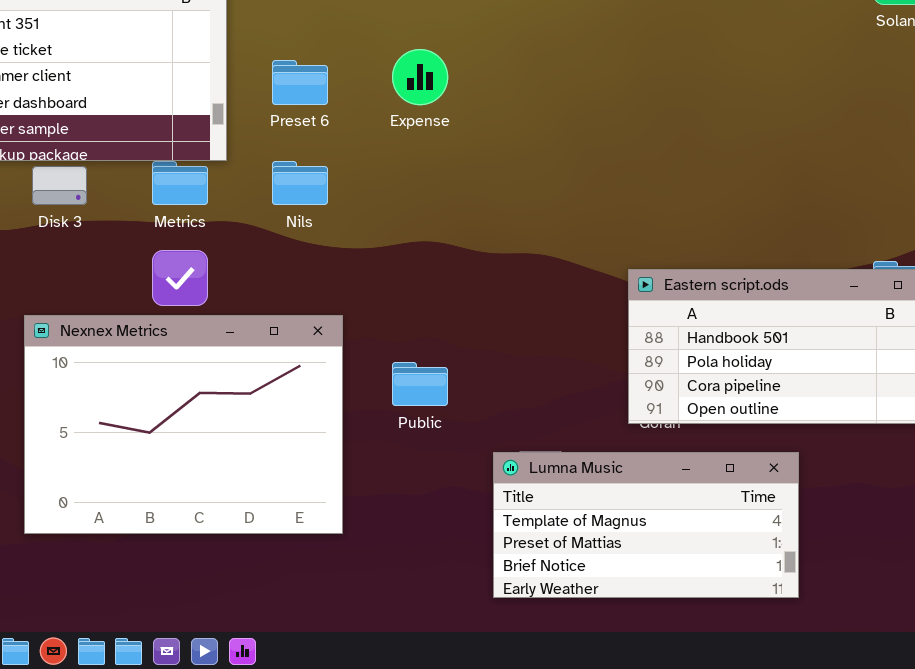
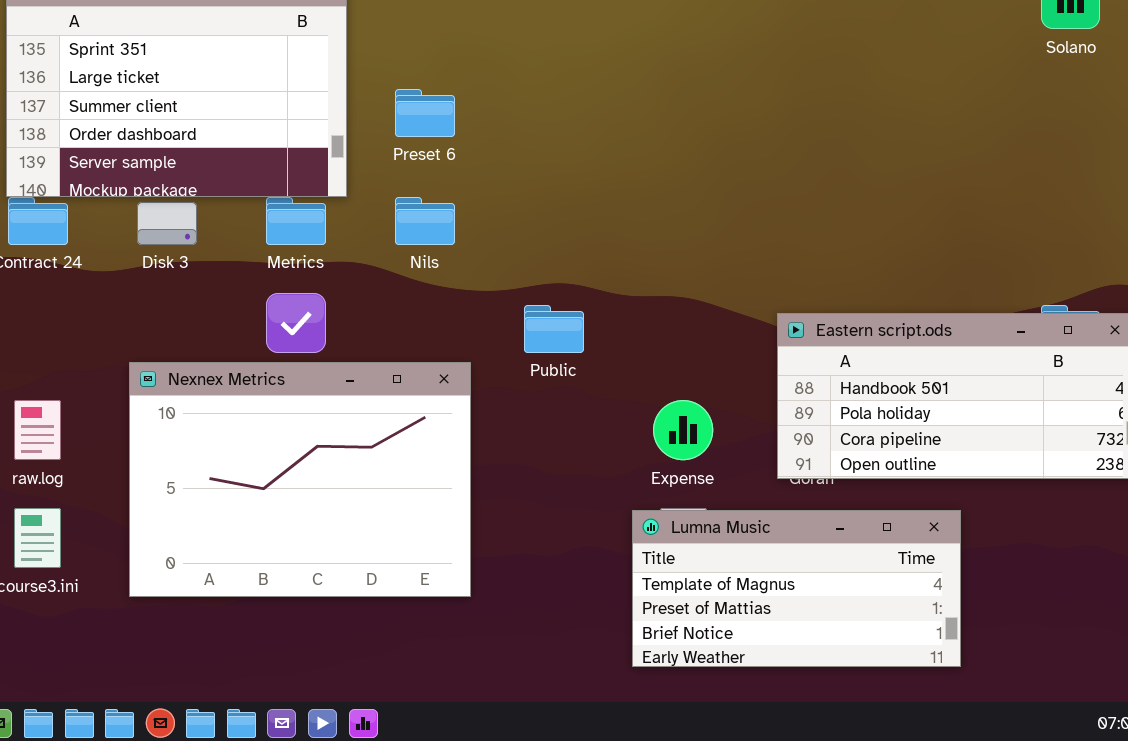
Expense: [392,49,448,105] -> [653,400,713,460], moved
Public: [392,362,448,406] -> [524,305,584,353], moved

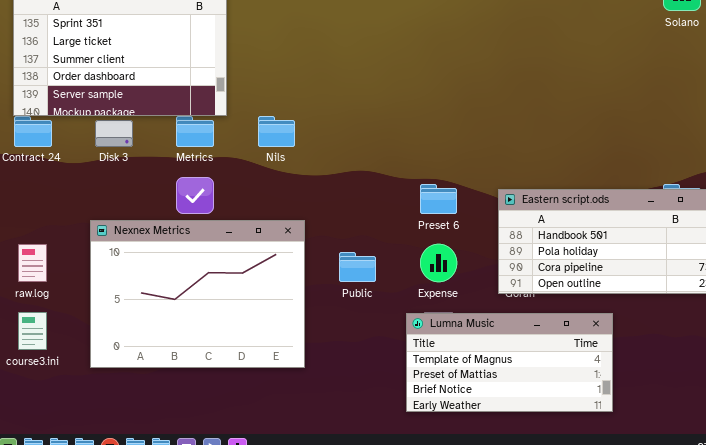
Preset 6: [395,89,455,137] -> [420,184,457,214], moved
Public: [524,305,584,353] -> [339,252,376,282], moved

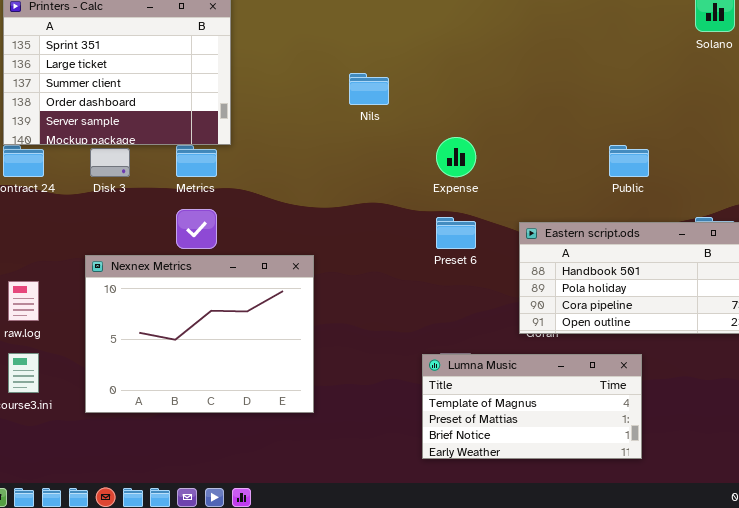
Nils: [258,116,295,147] -> [349,73,389,105], moved
Expense: [420,244,457,282] -> [436,137,476,177], moved
Public: [339,252,376,282] -> [609,145,649,177], moved

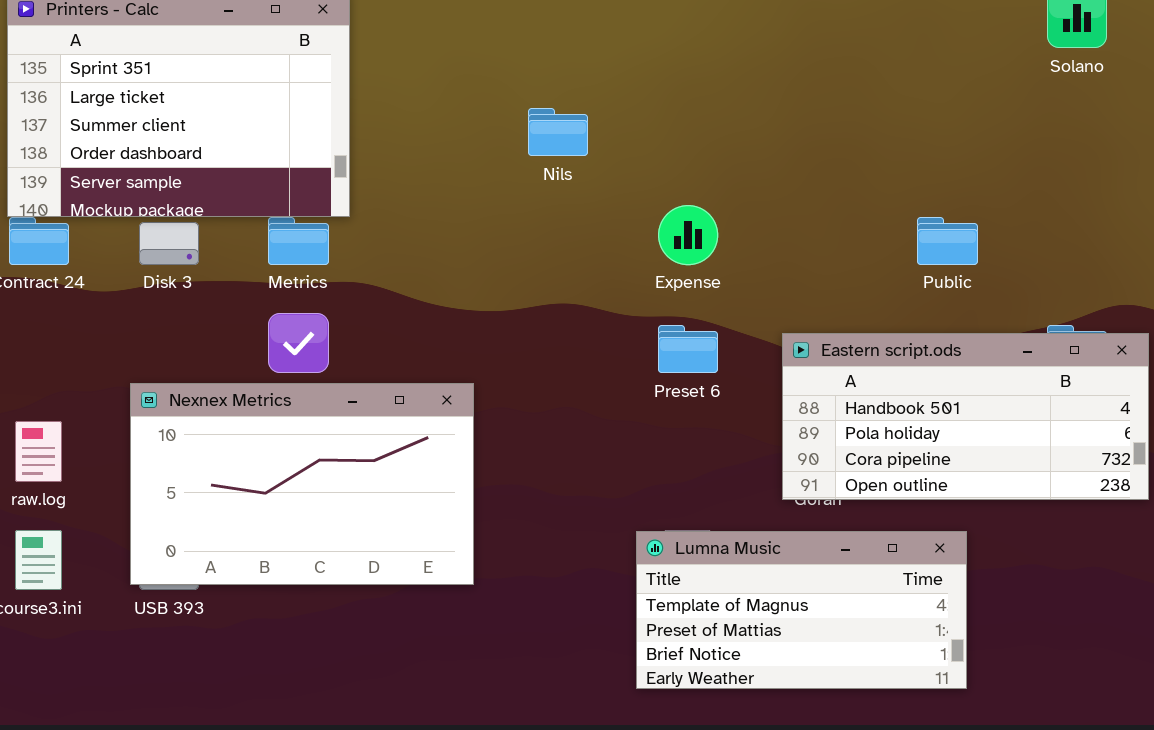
Nexnex Metrics: [85,255,314,413] -> [130,383,474,585], resized

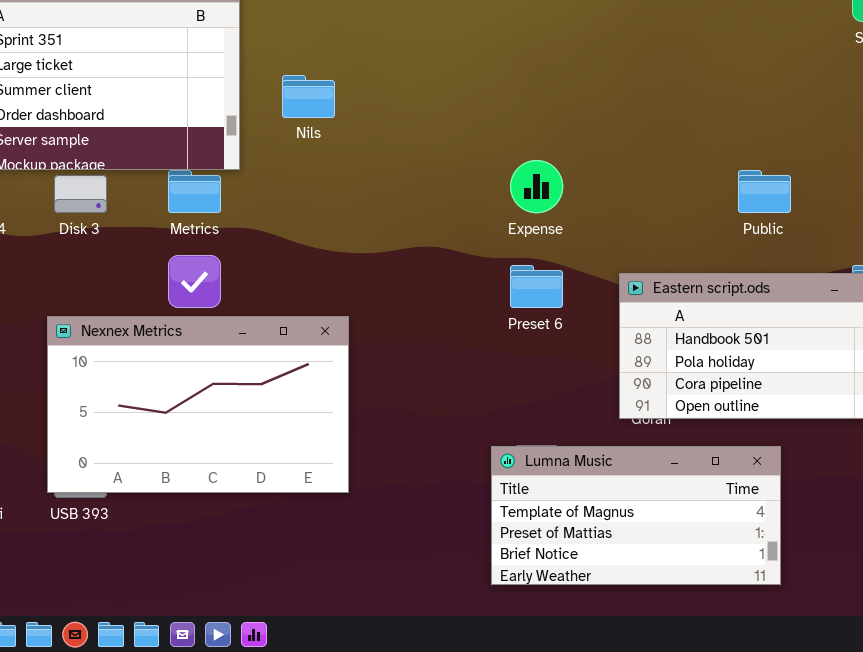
Nils: [528,108,588,156] -> [282,75,335,118], moved

